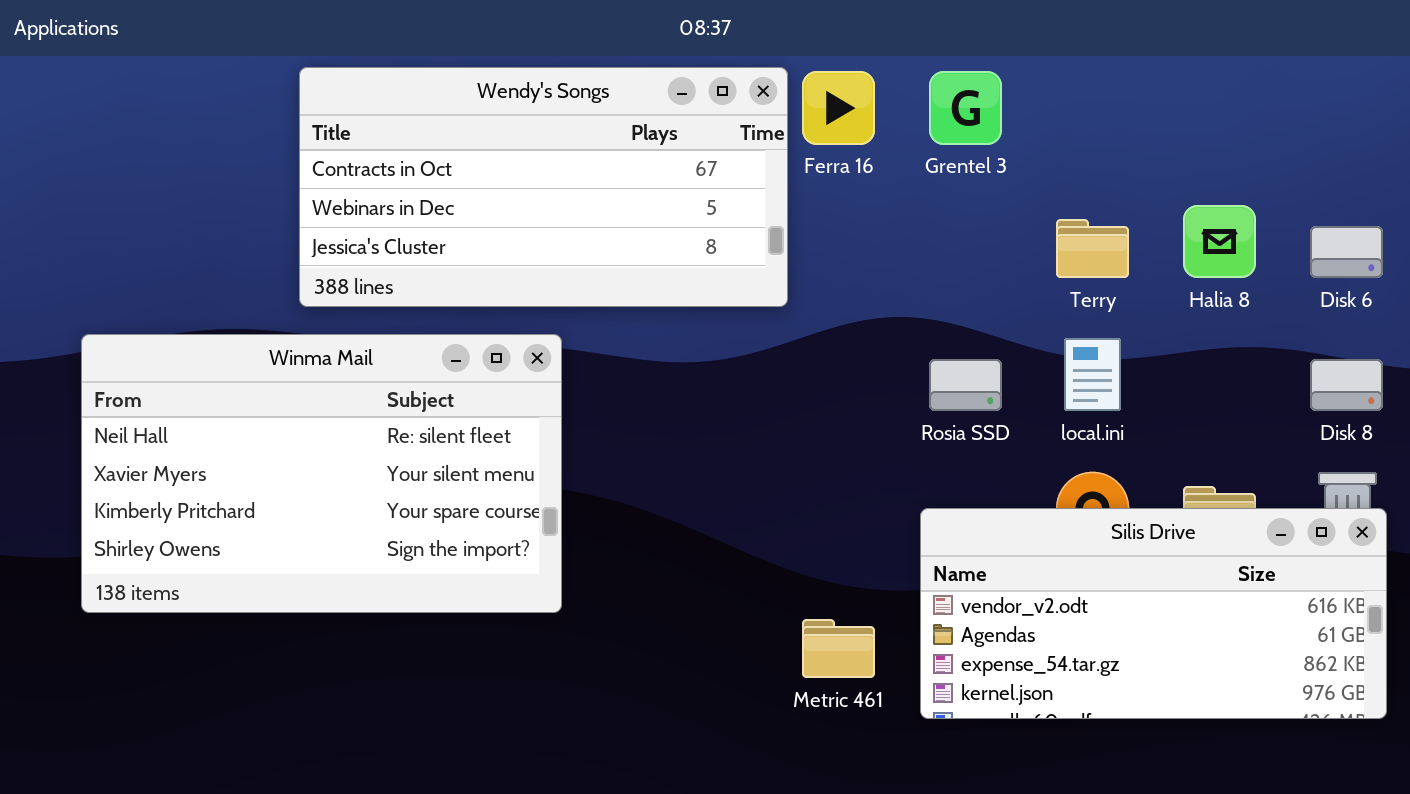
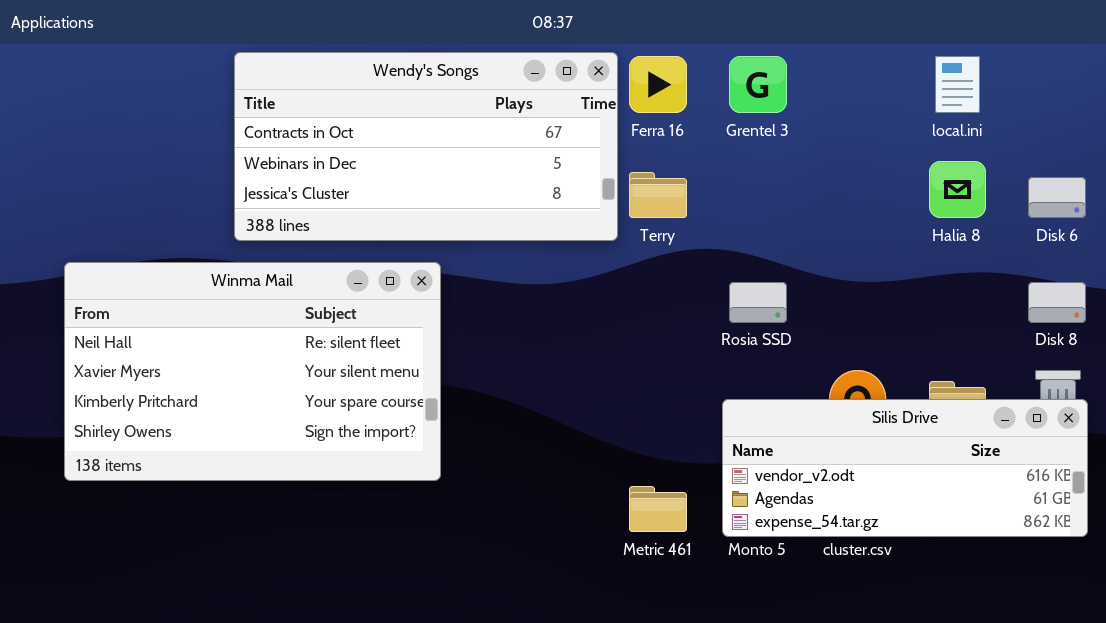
Terry: [1056,219,1129,278] -> [629,172,687,218], moved
local.ini: [1064,338,1121,411] -> [935,56,980,113], moved
Silis Drive: [920,508,1387,719] -> [722,399,1088,537], resized

